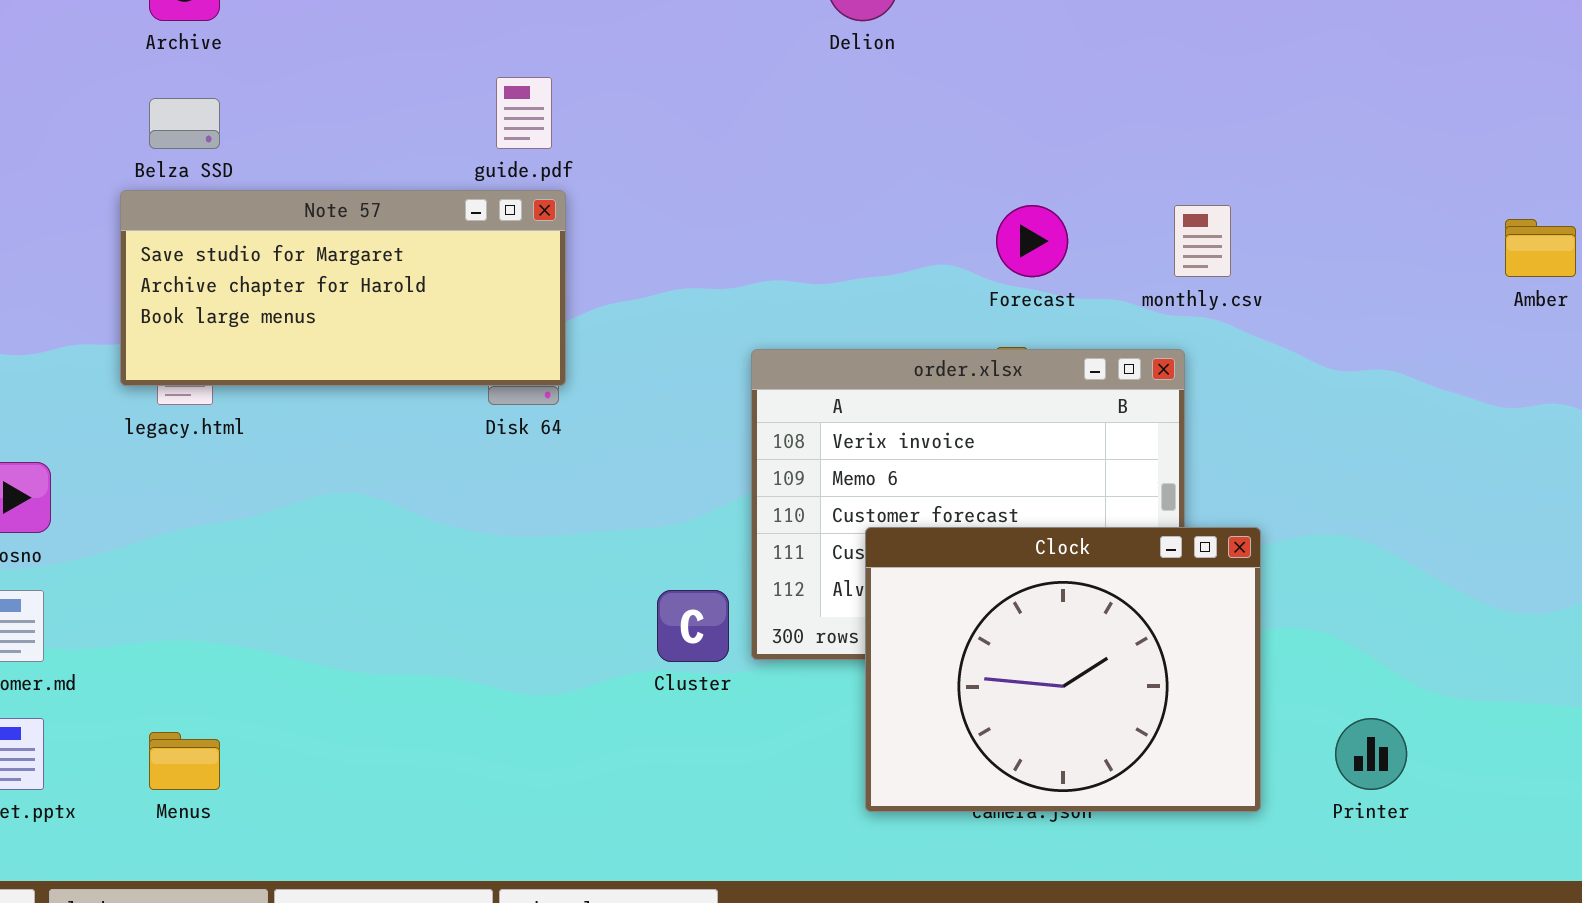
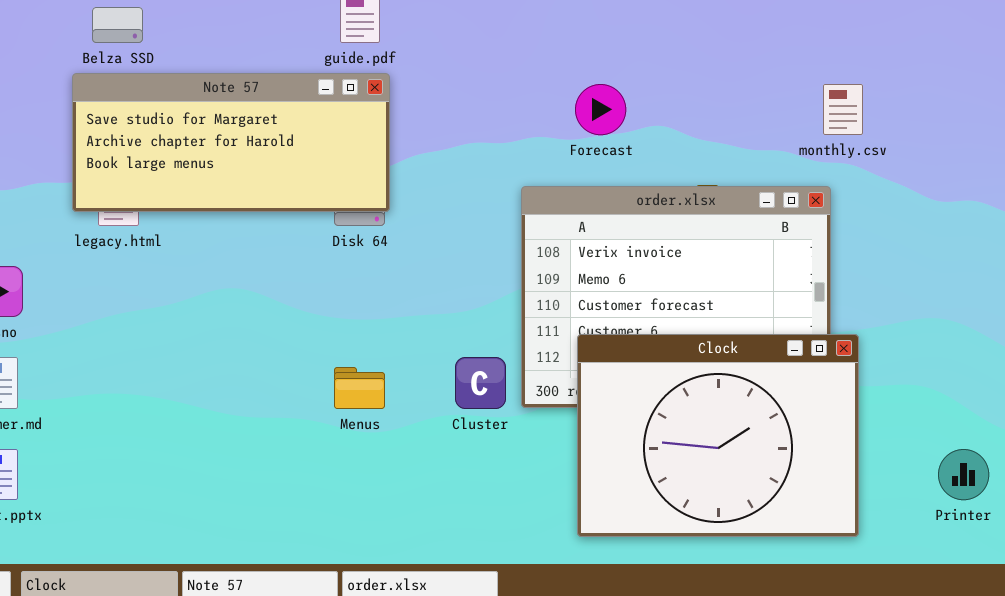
Forecast: [996,205,1068,277] -> [575,84,626,135], moved
Clock: [865,527,1261,812] -> [577,334,859,537], moved
Menus: [149,732,220,790] -> [334,367,385,409], moved

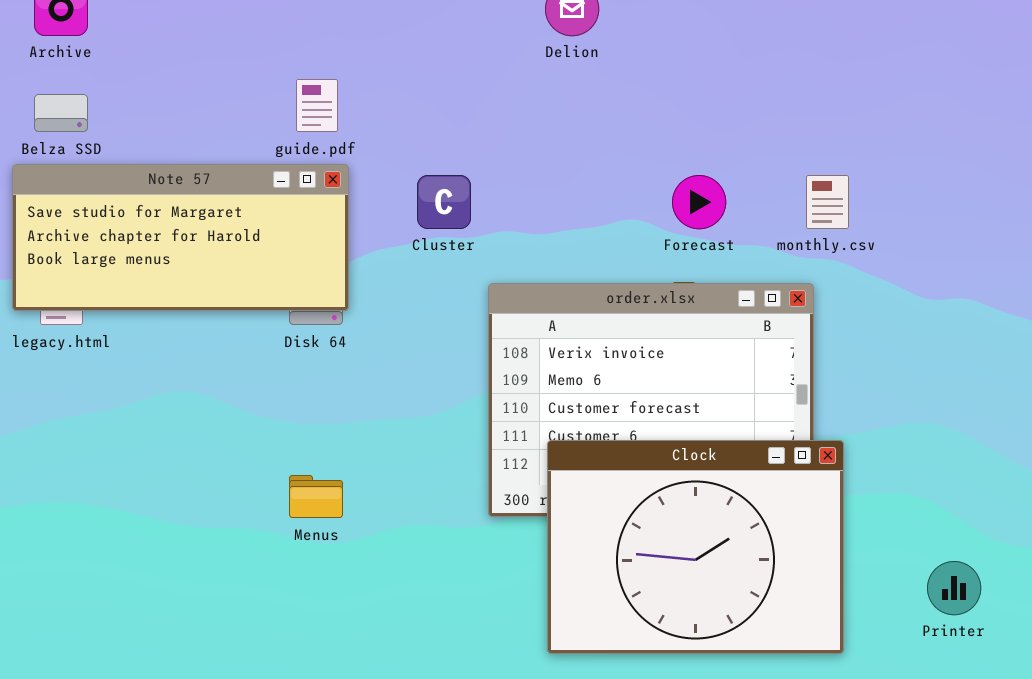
Forecast: [575,84,626,135] -> [672,175,726,229], moved
Cluster: [455,357,506,409] -> [417,175,471,229], moved

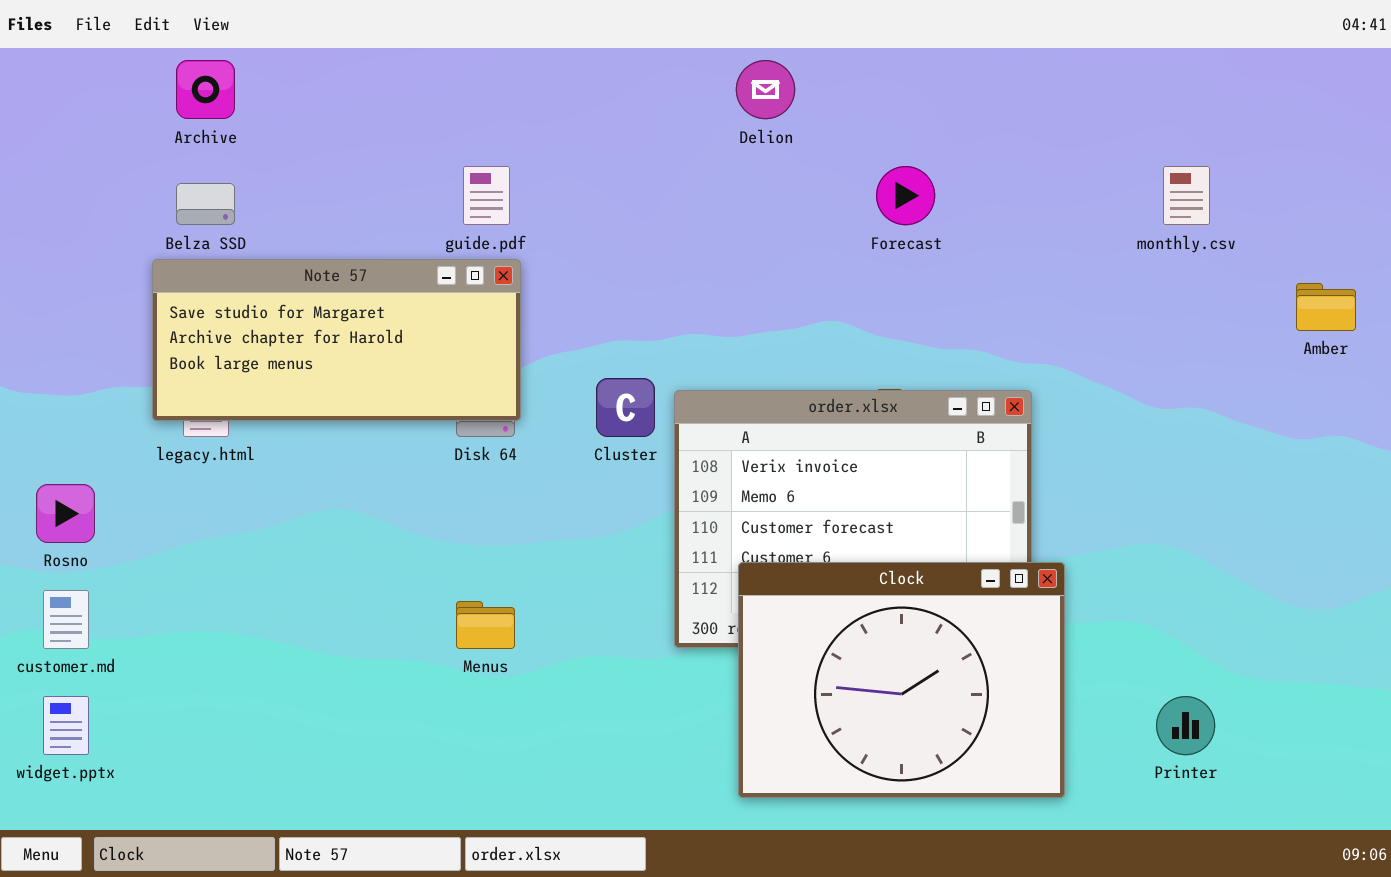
Cluster: [417,175,471,229] -> [596,378,655,437], moved
Forecast: [672,175,726,229] -> [876,166,935,225], moved
monthly.csv: [806,175,849,229] -> [1163,166,1210,225], moved

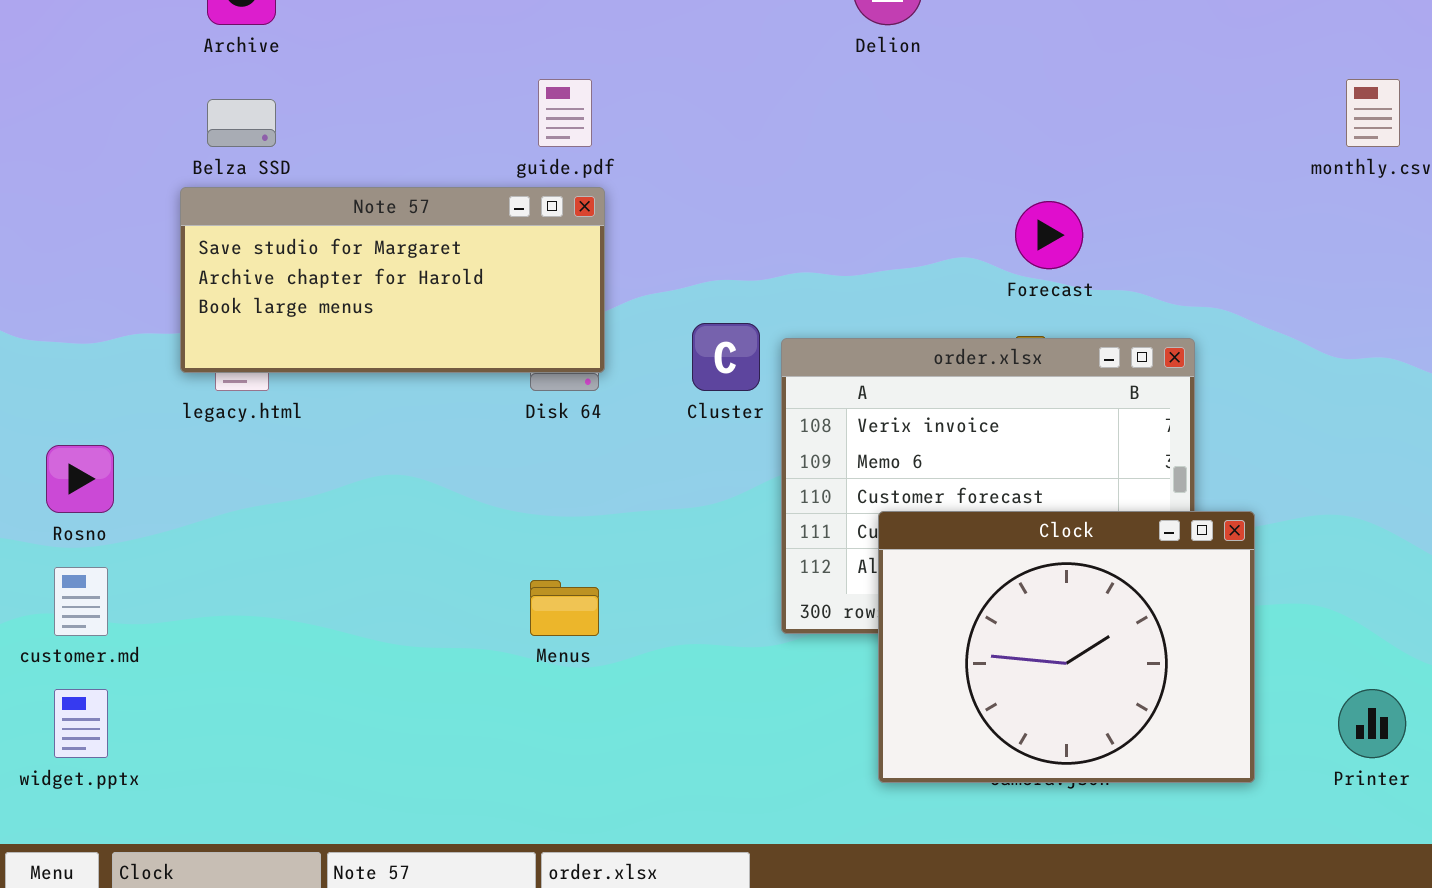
Forecast: [876,166,935,225] -> [1015,201,1083,269], moved
Clock: [738,562,1065,798] -> [878,511,1255,783], moved

